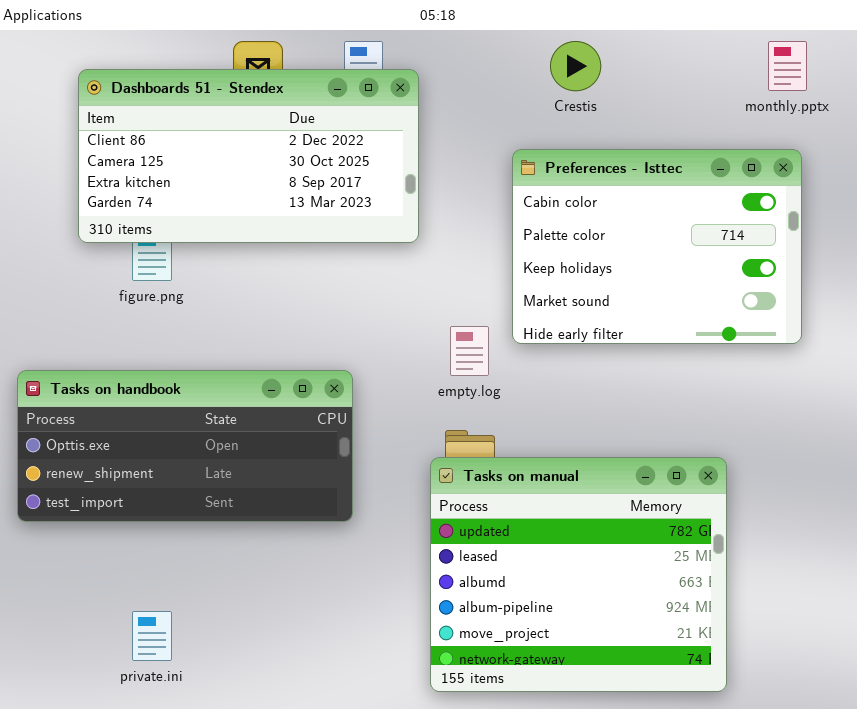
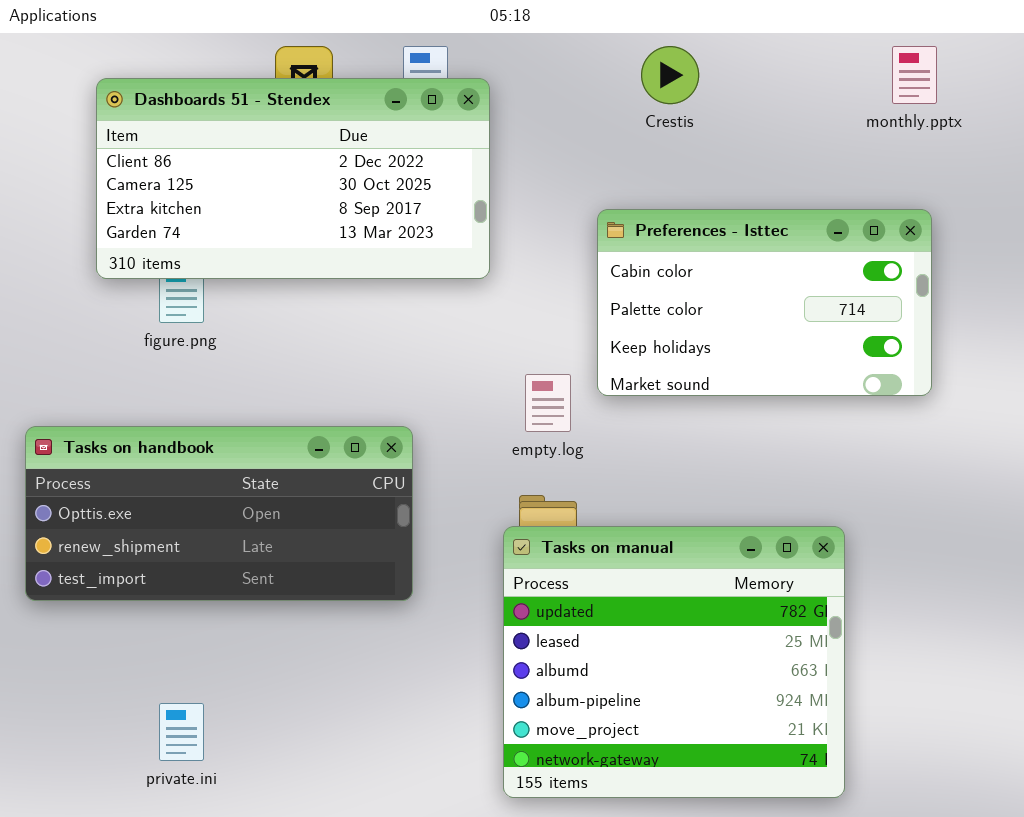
Preferences - Isttec: [512,149,802,344] -> [597,209,932,396], resized

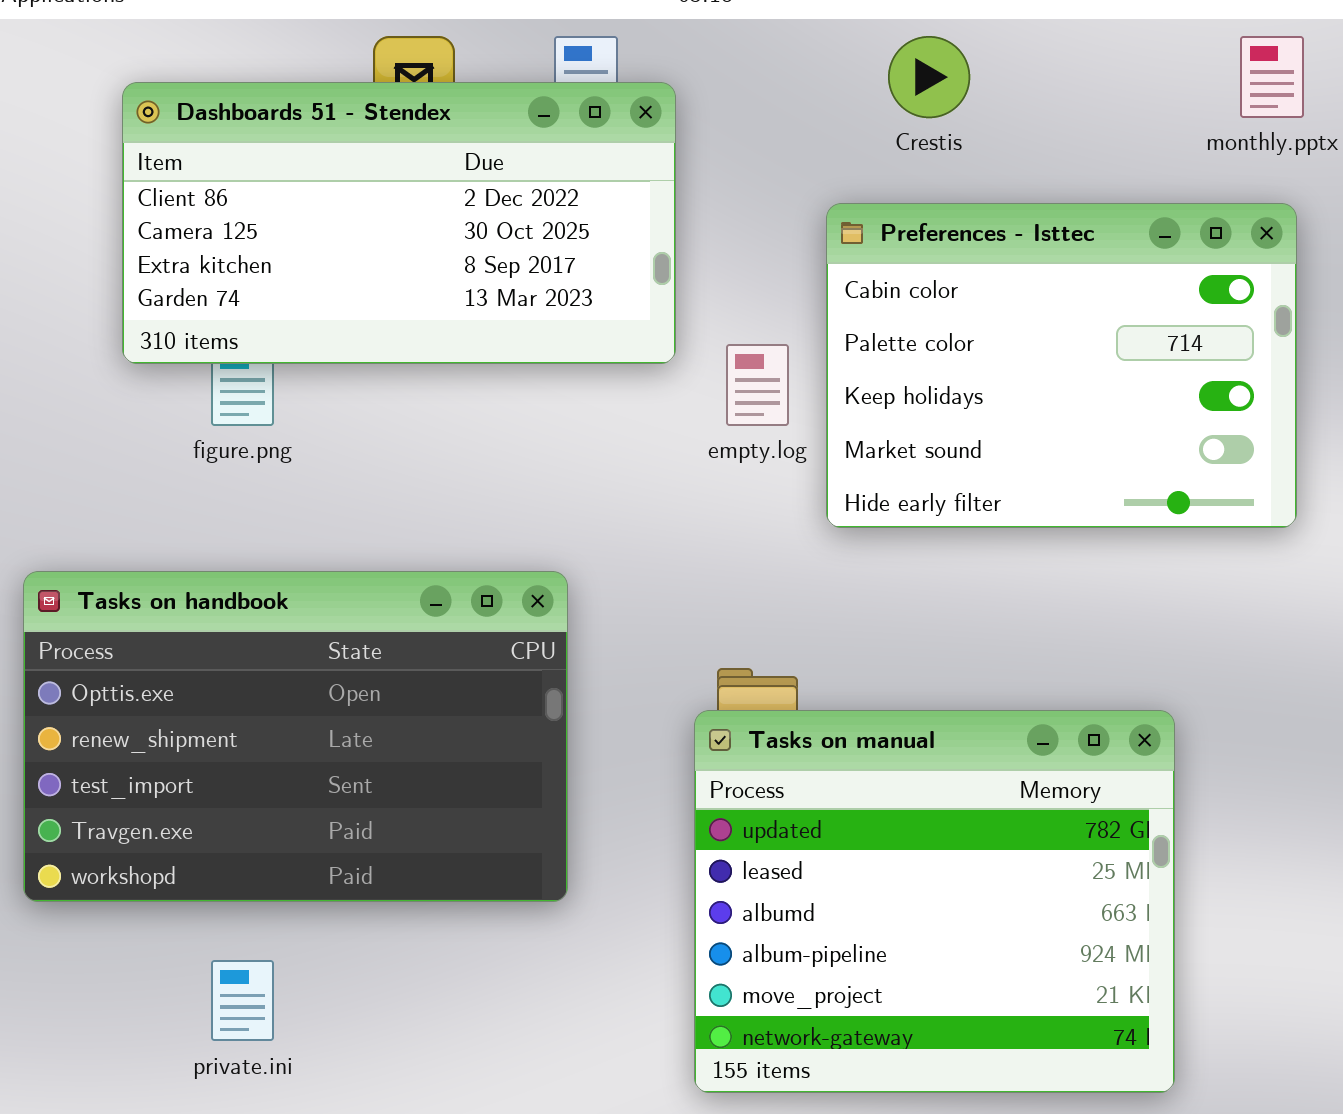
Preferences - Isttec: [597,209,932,396] -> [826,203,1297,528], resized
empty.log: [525,374,571,432] -> [726,344,789,426], moved
Tasks on handbook: [25,426,413,601] -> [23,571,568,902], resized

